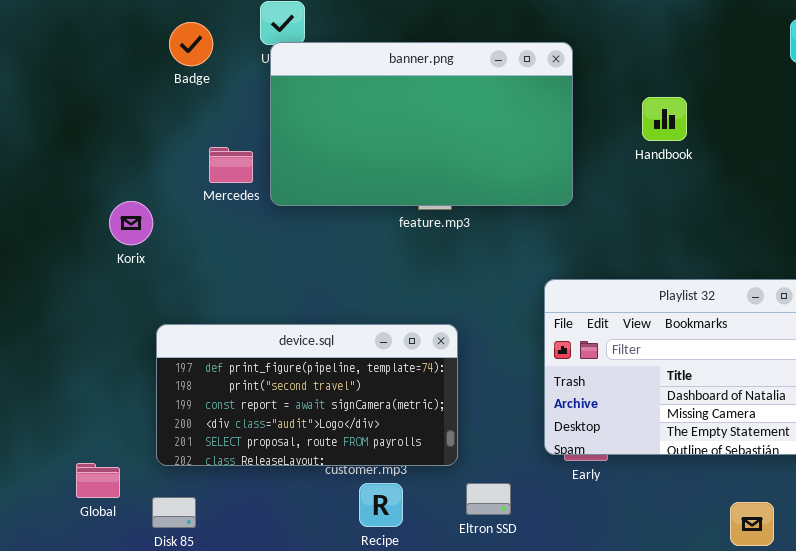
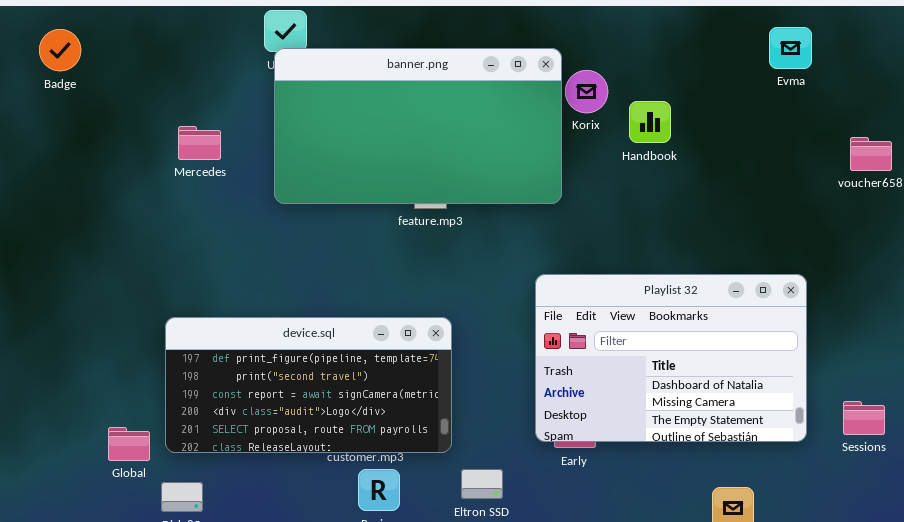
Badge: [169,22,213,66] -> [39,29,81,71], moved
Mercedes: [209,147,253,183] -> [178,126,221,160], moved
Korix: [109,201,153,245] -> [565,70,608,113], moved
Global: [76,463,120,498] -> [108,427,150,461], moved

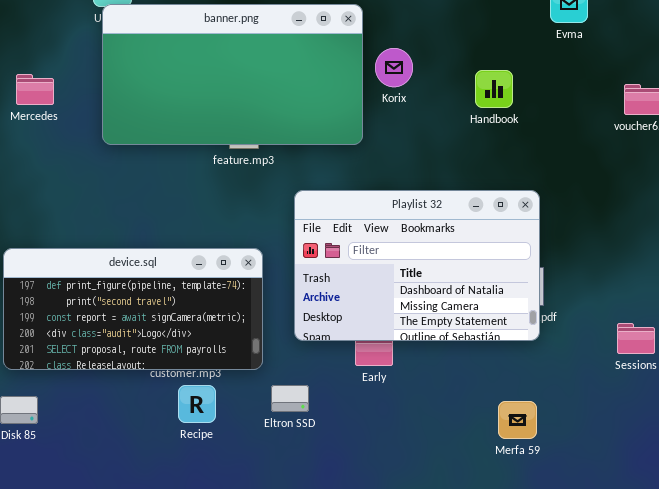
Korix: [565,70,608,113] -> [375,48,413,87], moved
Handbook: [629,101,671,143] -> [475,70,513,108], moved
Playlist 32: [535,274,807,442] -> [294,190,540,341], moved

